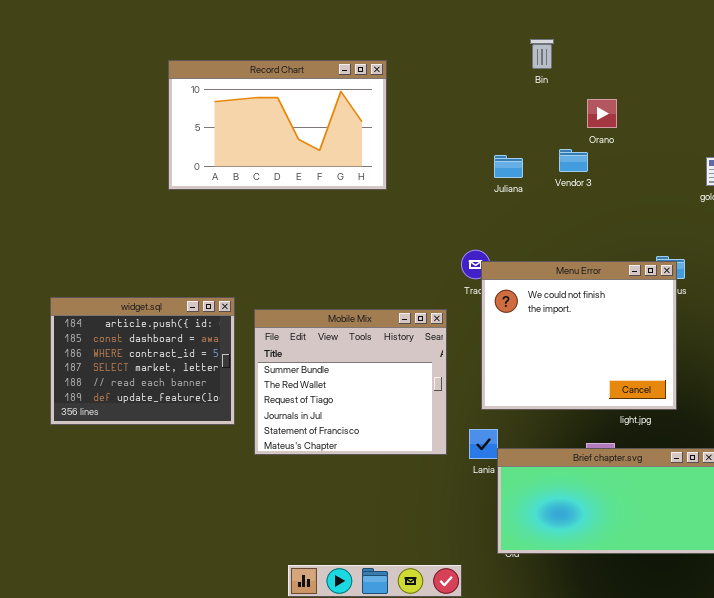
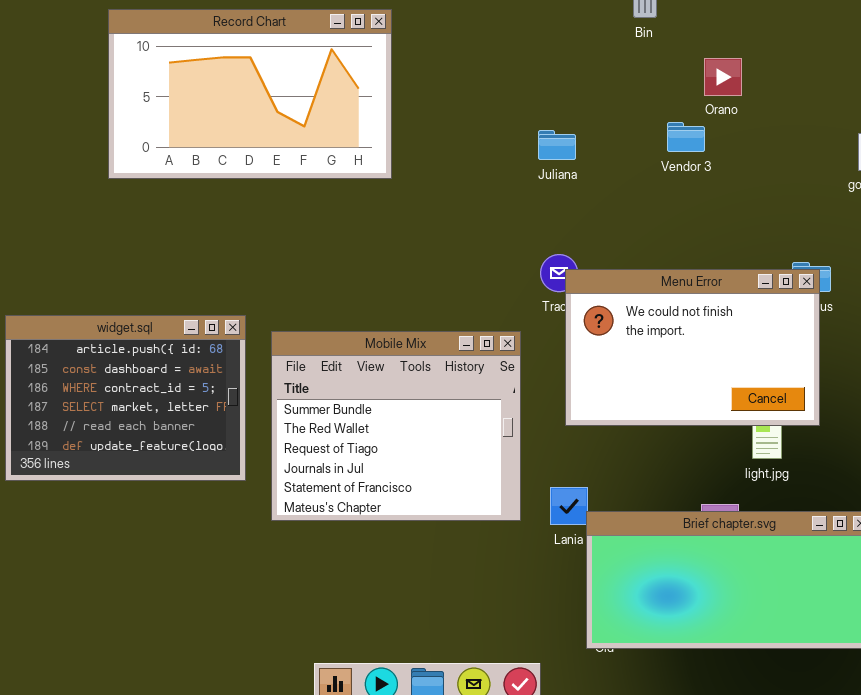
Record Chart: [168,60,387,190] -> [108,9,392,179], moved
Juliana: [494,155,523,178] -> [538,130,576,160], moved
Menu Error: [481,261,677,410] -> [565,269,820,426], resized

